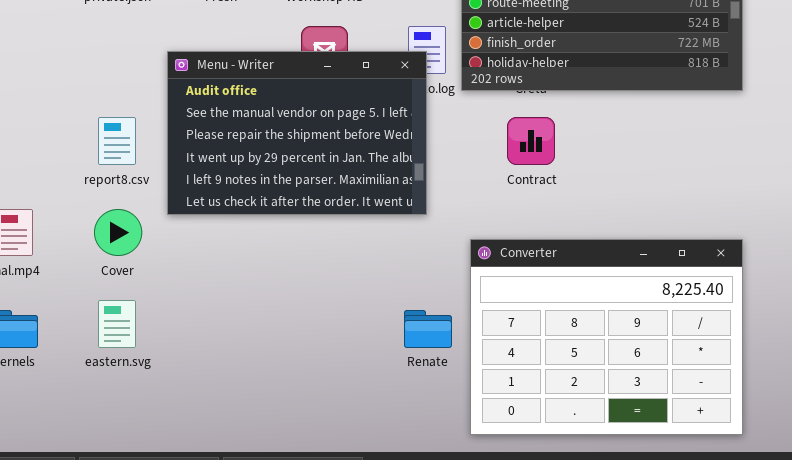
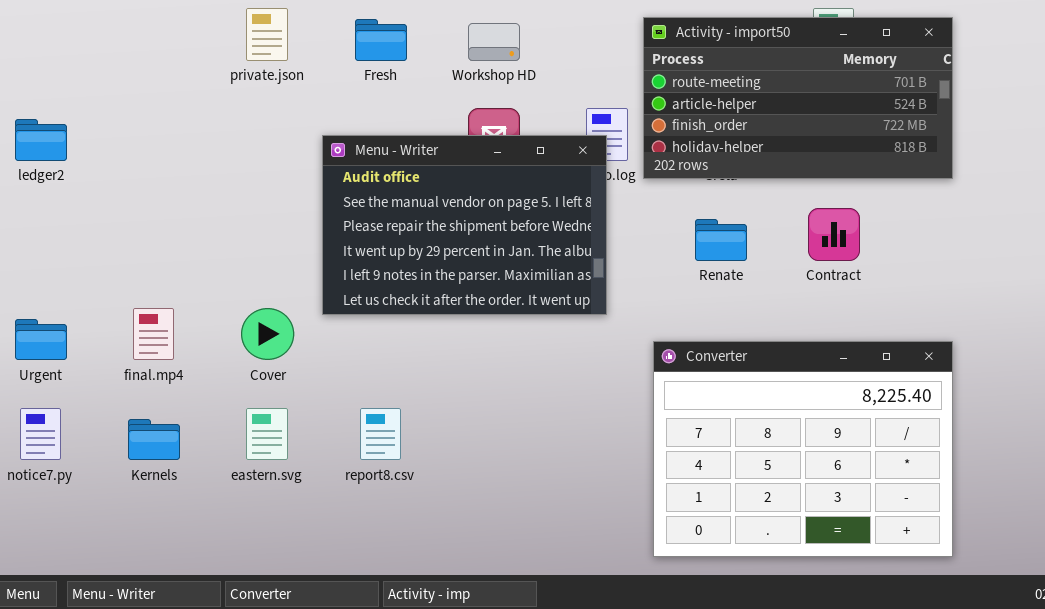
report8.csv: [98,117,136,165] -> [360,408,401,460], moved
Contract: [507,117,555,165] -> [808,208,860,261], moved
Renate: [404,310,452,348] -> [695,219,747,261], moved

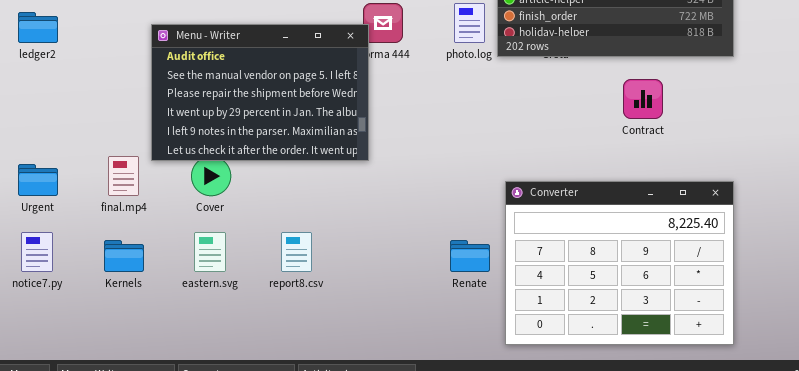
Menu - Writer: [322,135,607,315] -> [151,24,369,161], moved
Renate: [695,219,747,261] -> [450,240,490,272], moved

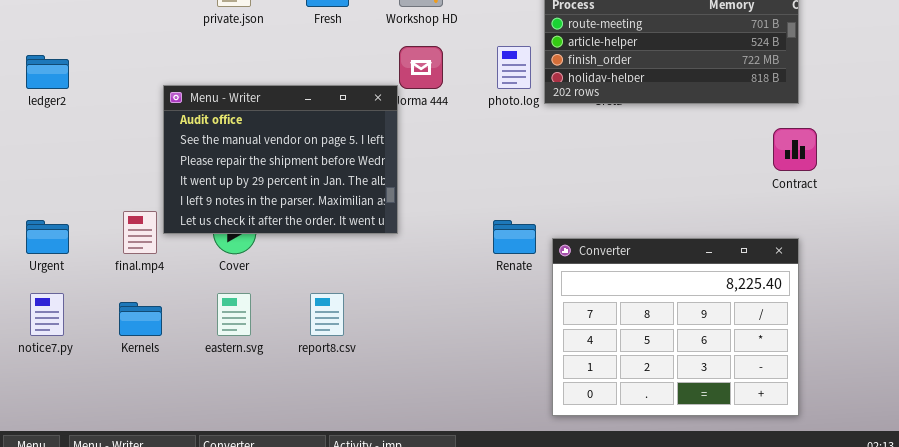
Menu - Writer: [151,24,369,161] -> [163,85,398,234], moved
Contract: [623,79,663,119] -> [773,128,817,171], moved
Renate: [450,240,490,272] -> [493,220,536,254], moved

